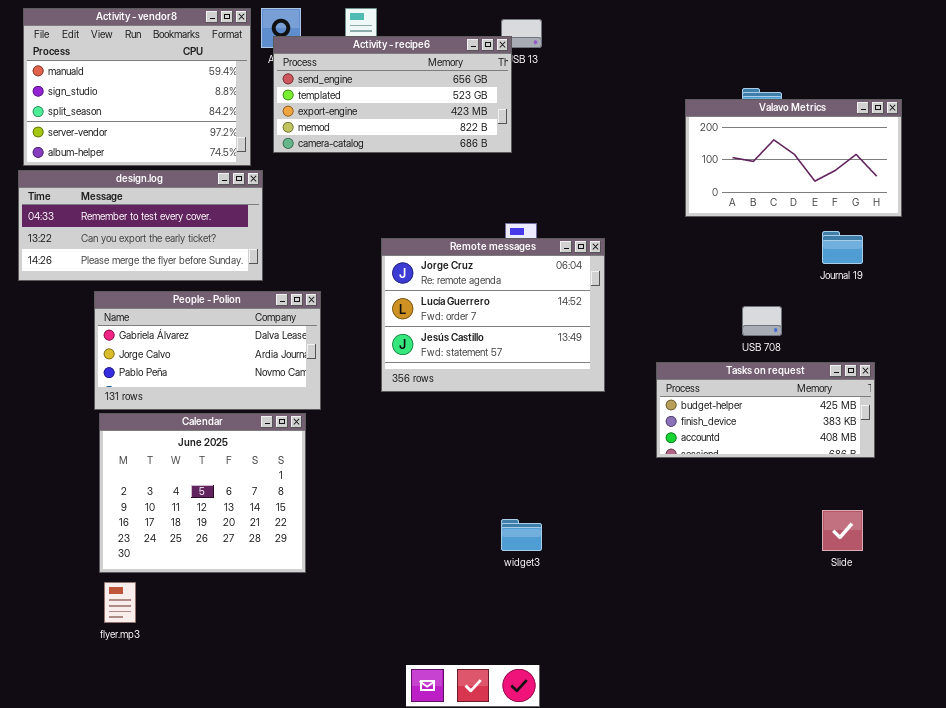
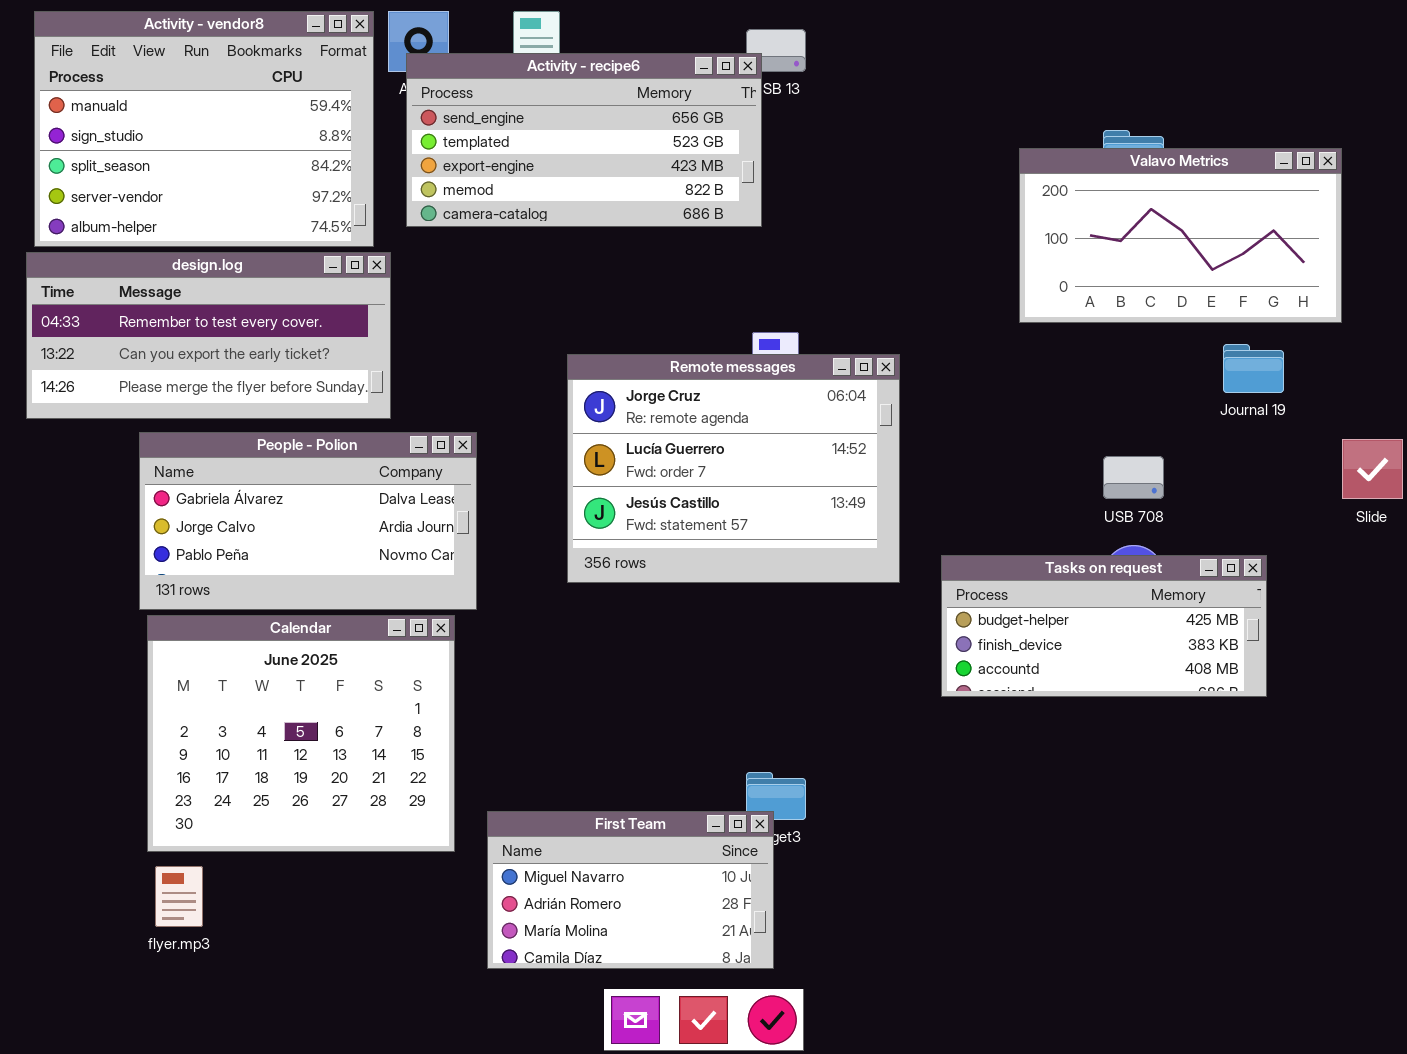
Tasks on request: [656,362,875,458] -> [941,555,1267,697], moved
Slide: [822,510,863,551] -> [1342,439,1403,499], moved
First Team: none -> [487,811,774,969], opened

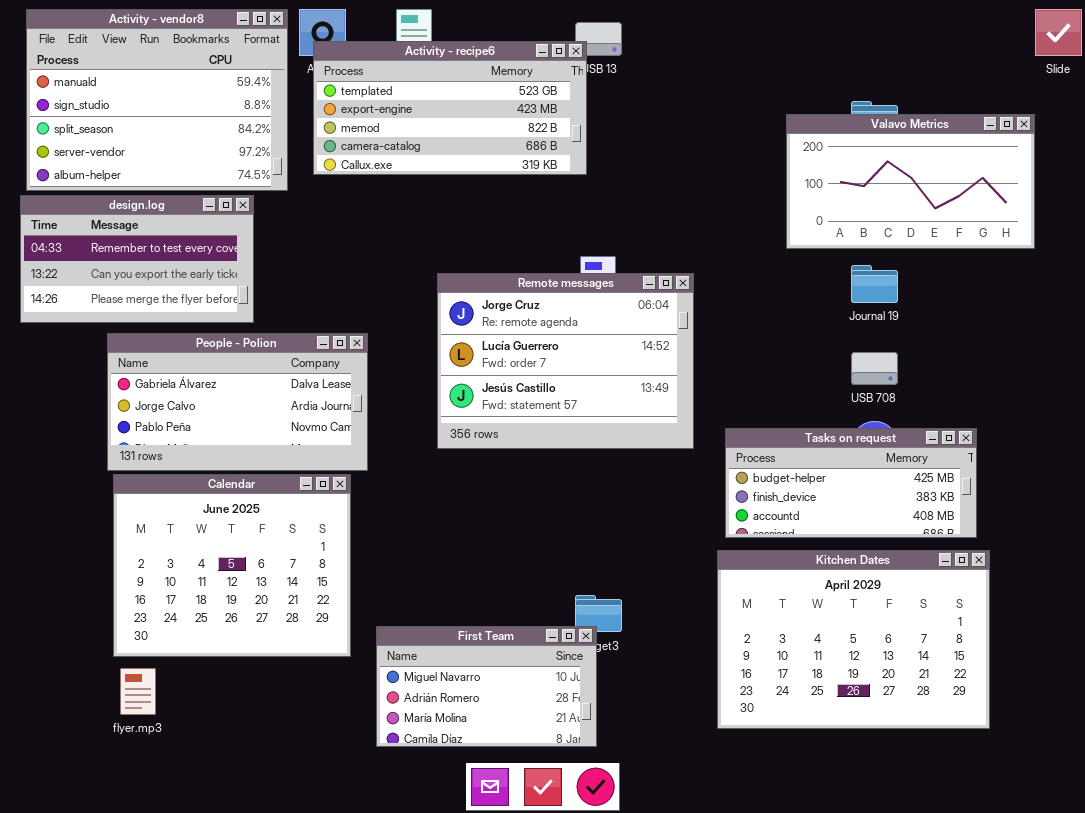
Activity - recipe6: [406,53,762,227] -> [313,41,587,175], scrolled down 1 row
design.log: [26,252,391,419] -> [20,195,254,323], resized
Journal 19: [1223,344,1284,393] -> [851,265,898,303], moved
Slide: [1342,439,1403,499] -> [1035,9,1082,56], moved
Kitchen Dates: none -> [717,550,990,729], opened

